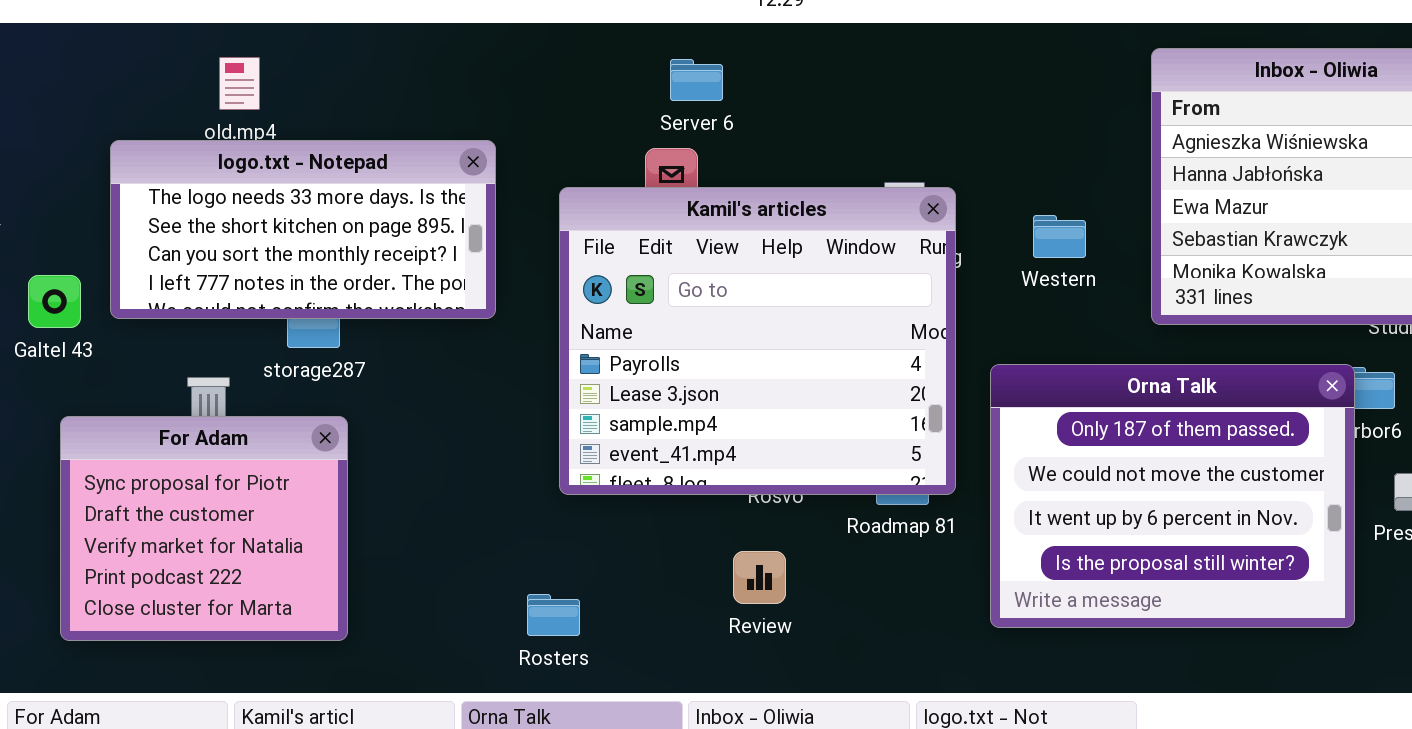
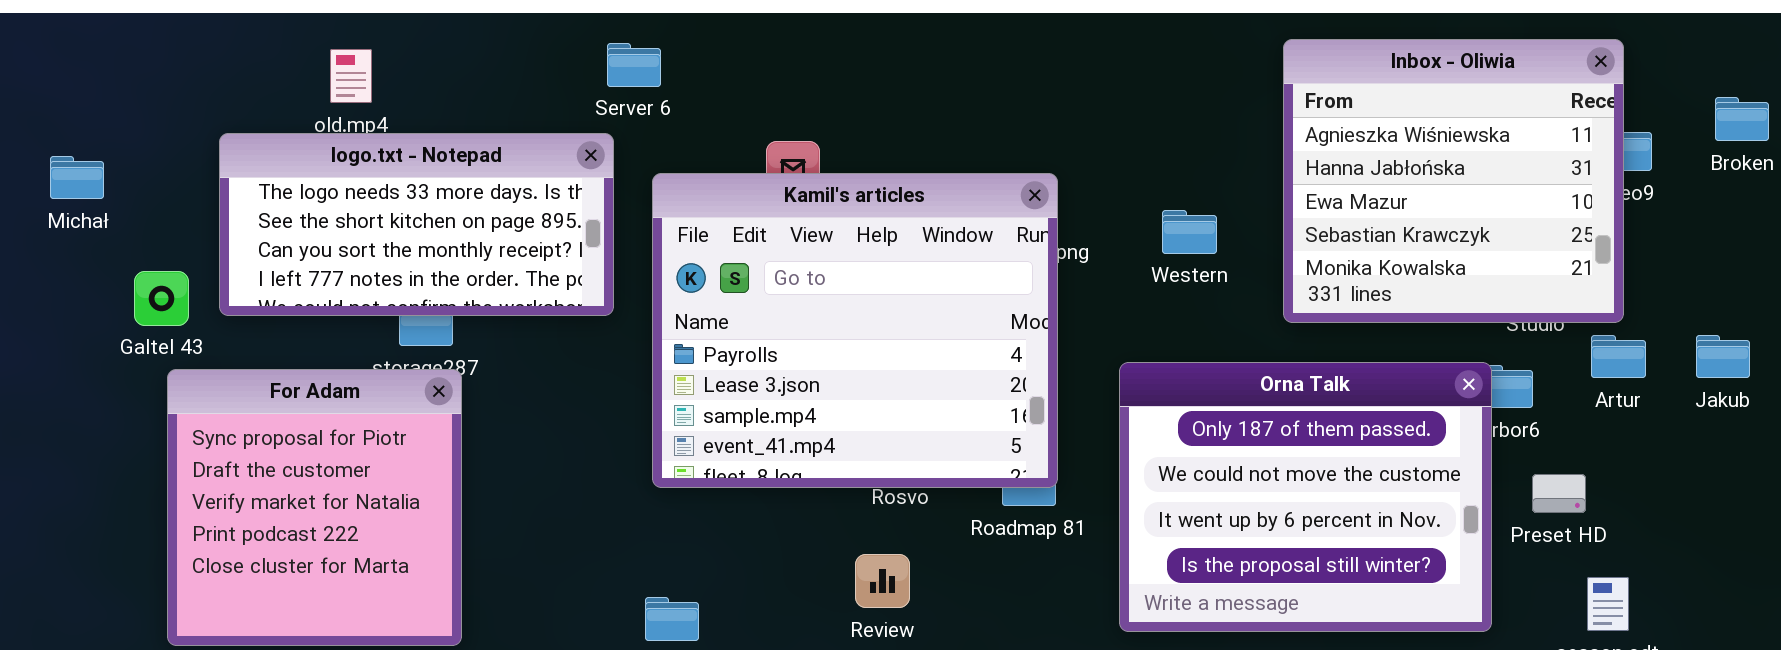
Server 6: [670,59,723,101] -> [607,43,661,87], moved
Kamil's articles: [559,187,956,495] -> [652,173,1058,488], moved
For Adam: [60,416,348,641] -> [167,369,462,646], resized

